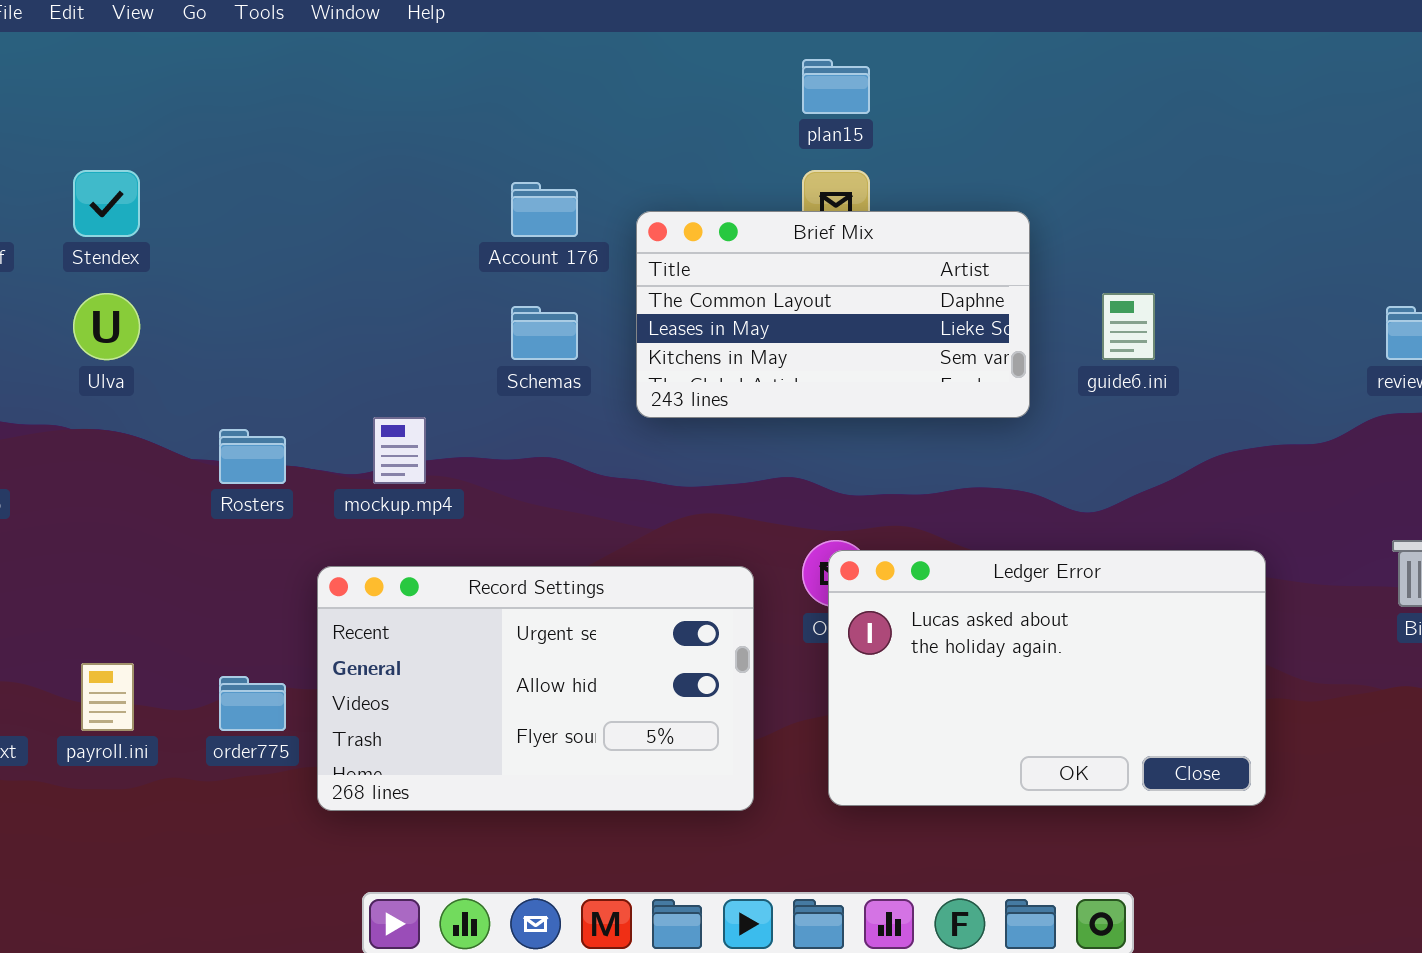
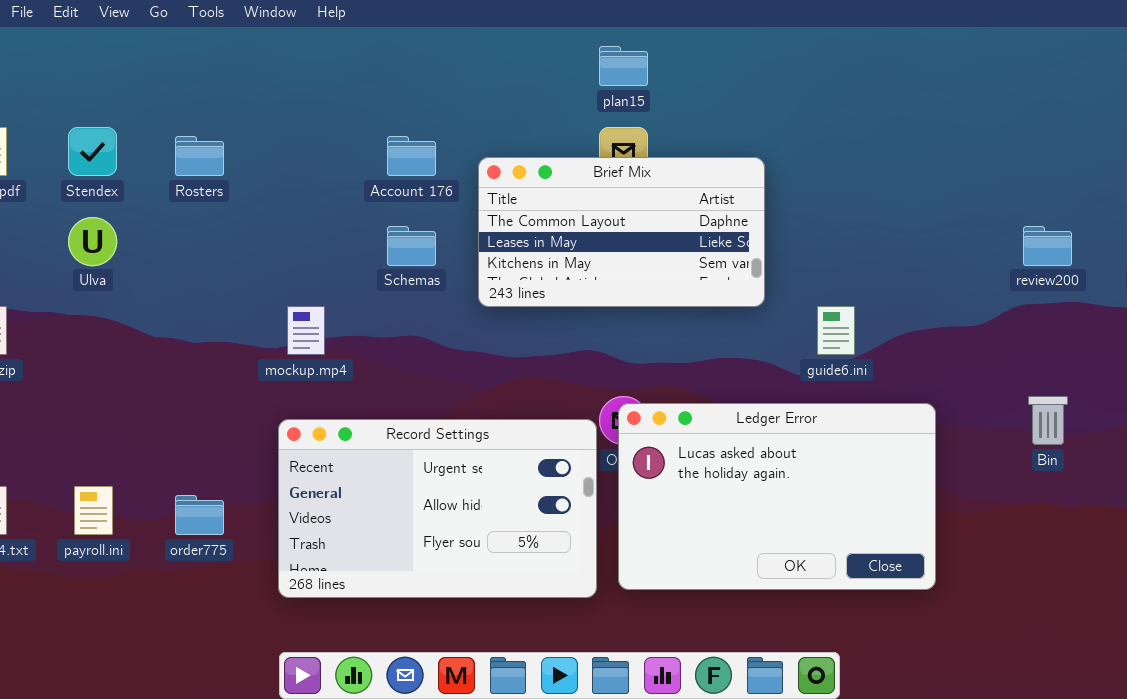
guide6.ini: [1102,293,1155,360] -> [817,306,855,355], moved
Rosters: [219,429,286,484] -> [175,136,224,176], moved
Record Settings: [317,566,754,811] -> [278,419,597,598], moved

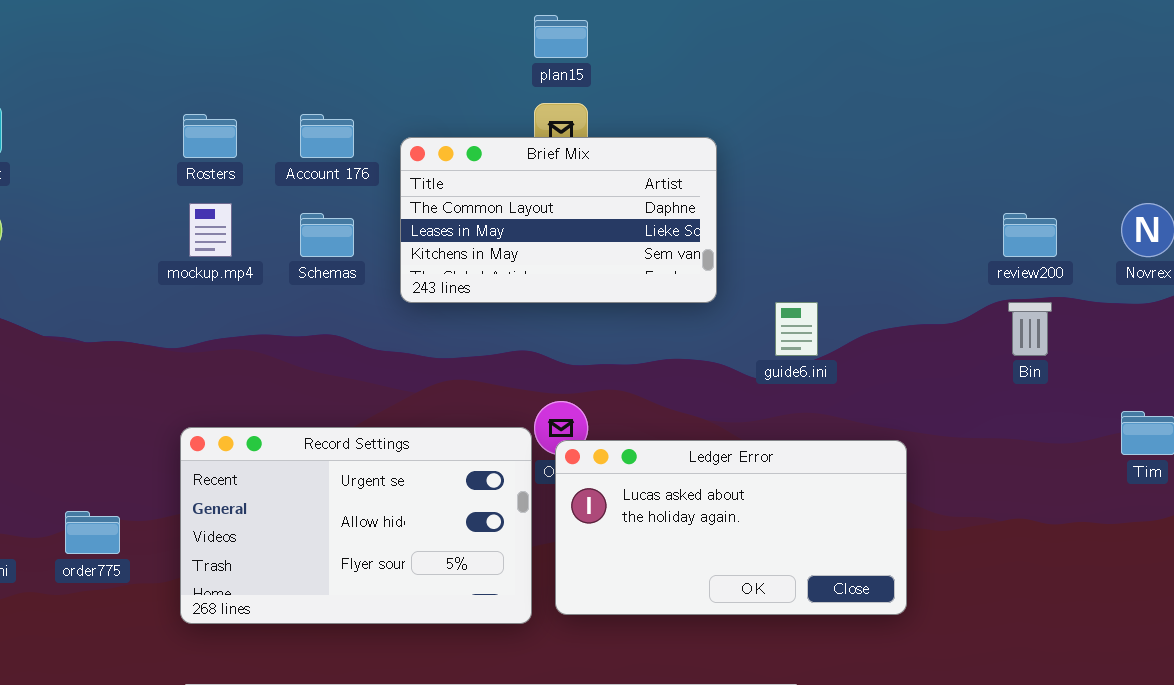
Rosters: [175,136,224,176] -> [183,114,237,158], moved
mockup.mp4: [287,306,325,355] -> [189,203,232,257], moved
Bin: [1028,396,1068,445] -> [1008,302,1052,356], moved
Ledger Error: [618,403,936,590] -> [555,440,907,615], resized

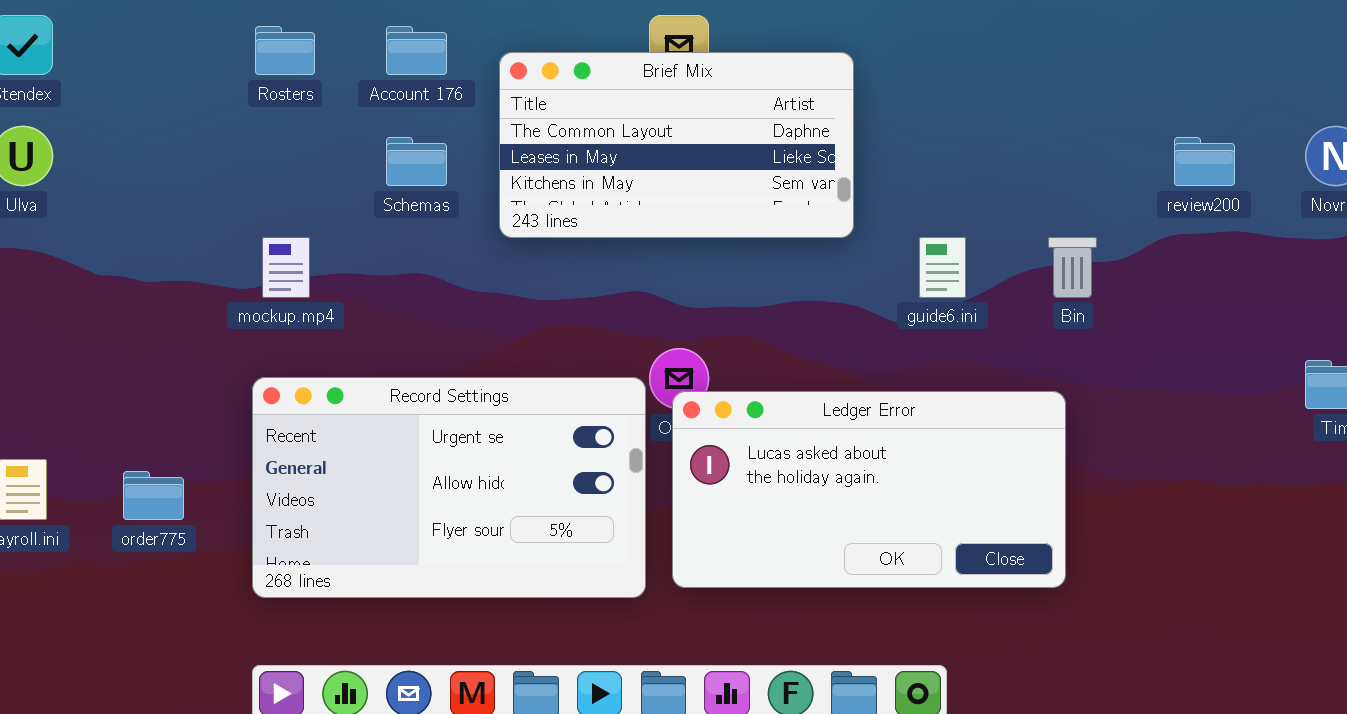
mockup.mp4: [189,203,232,257] -> [262,237,310,298], moved
Bin: [1008,302,1052,356] -> [1048,237,1097,298], moved

